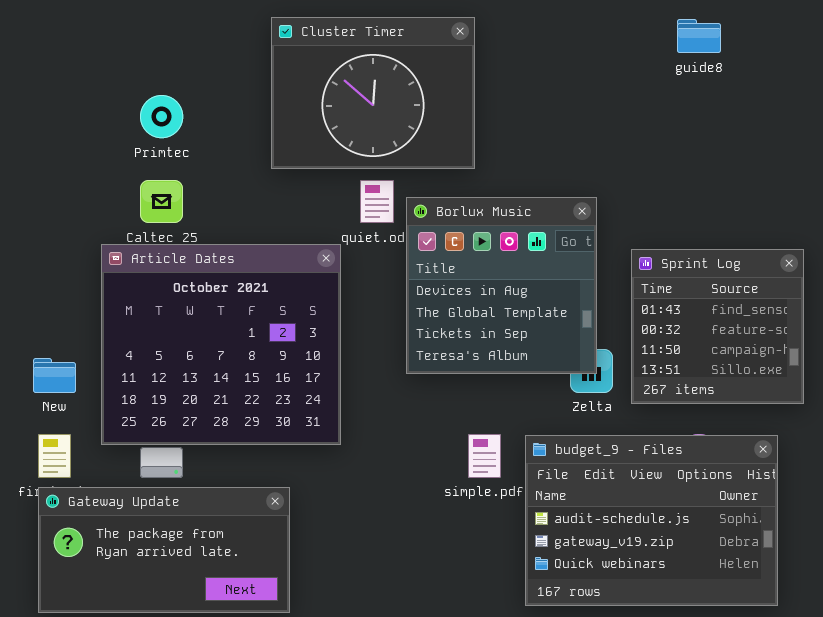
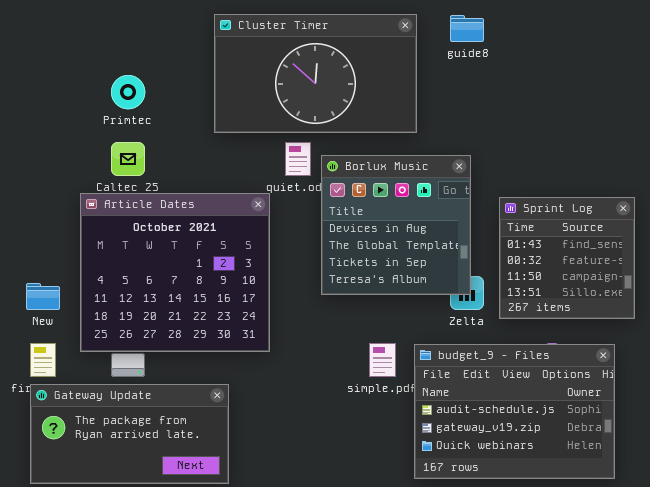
Cluster Timer: [271,17,475,169] -> [214,14,417,133], resized
guide8: [677,19,721,53] -> [450,15,484,42], moved

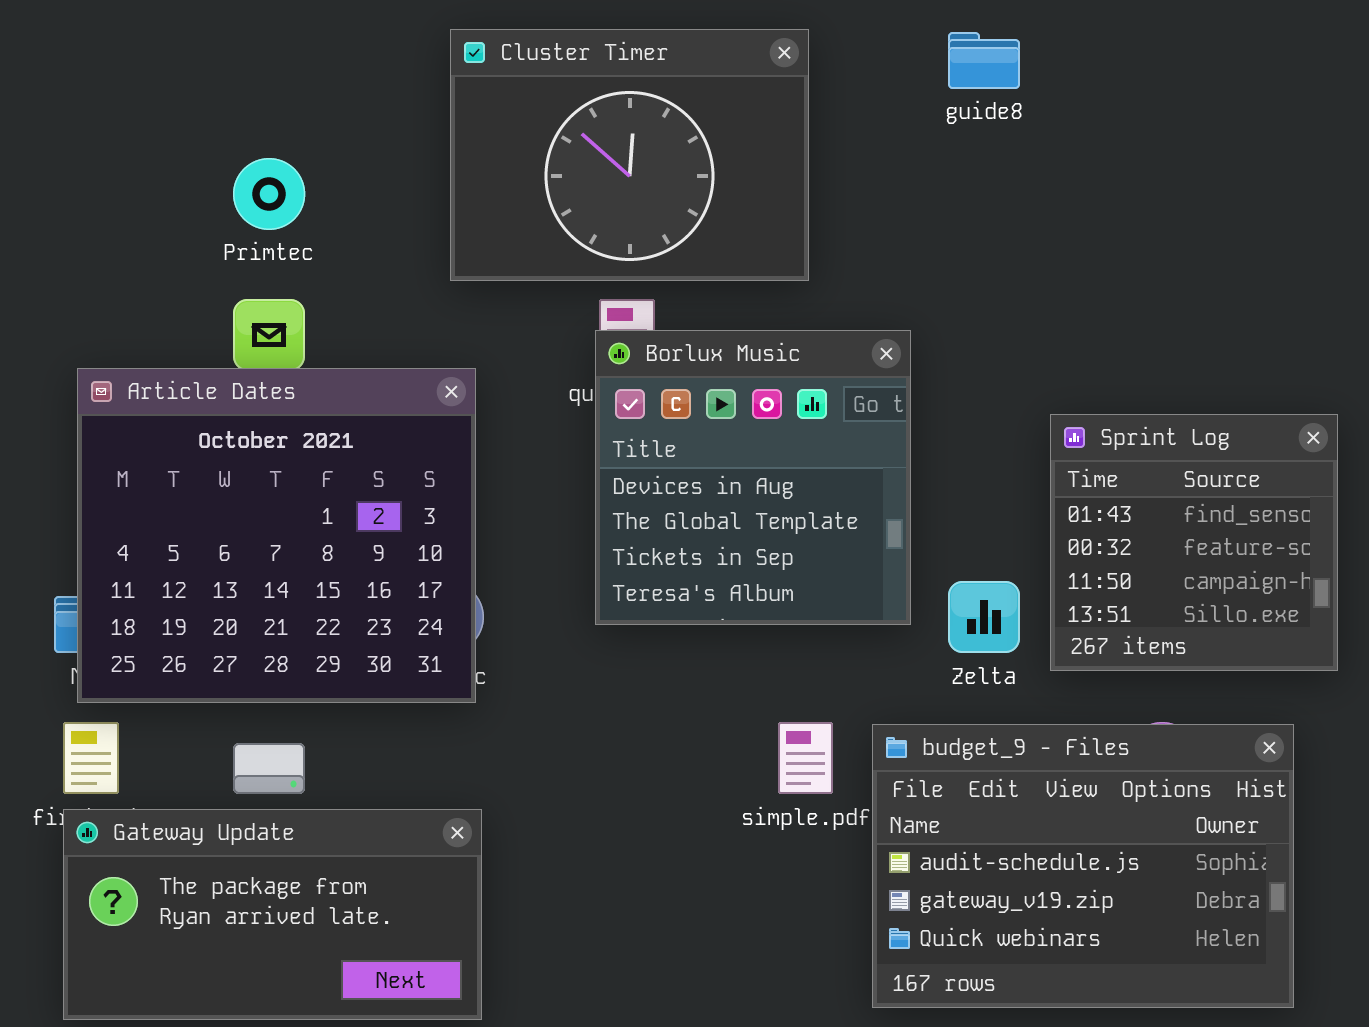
Cluster Timer: [214,14,417,133] -> [450,29,809,281], resized
Borlux Music: [321,155,471,295] -> [595,330,911,625], moved
Article Dates: [80,193,270,352] -> [77,368,476,703], moved

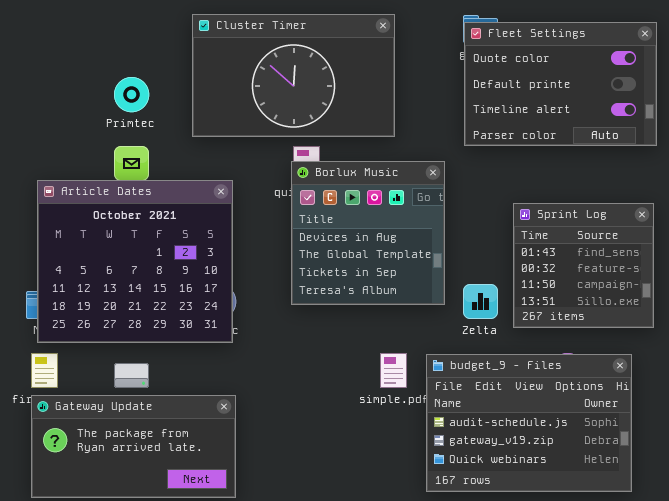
Cluster Timer: [450,29,809,281] -> [192,14,395,137], resized
Fleet Settings: none -> [464,22,657,146], opened

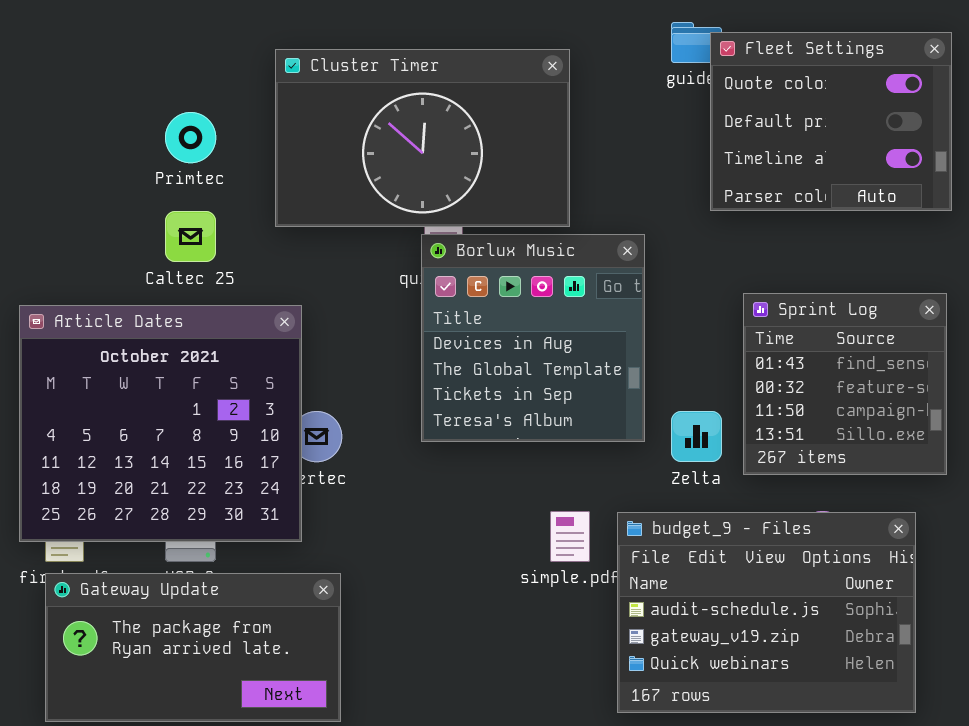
Cluster Timer: [192,14,395,137] -> [275,49,570,227], moved
Fleet Settings: [464,22,657,146] -> [710,32,952,211], resized
Article Dates: [37,180,233,343] -> [19,305,302,542], moved

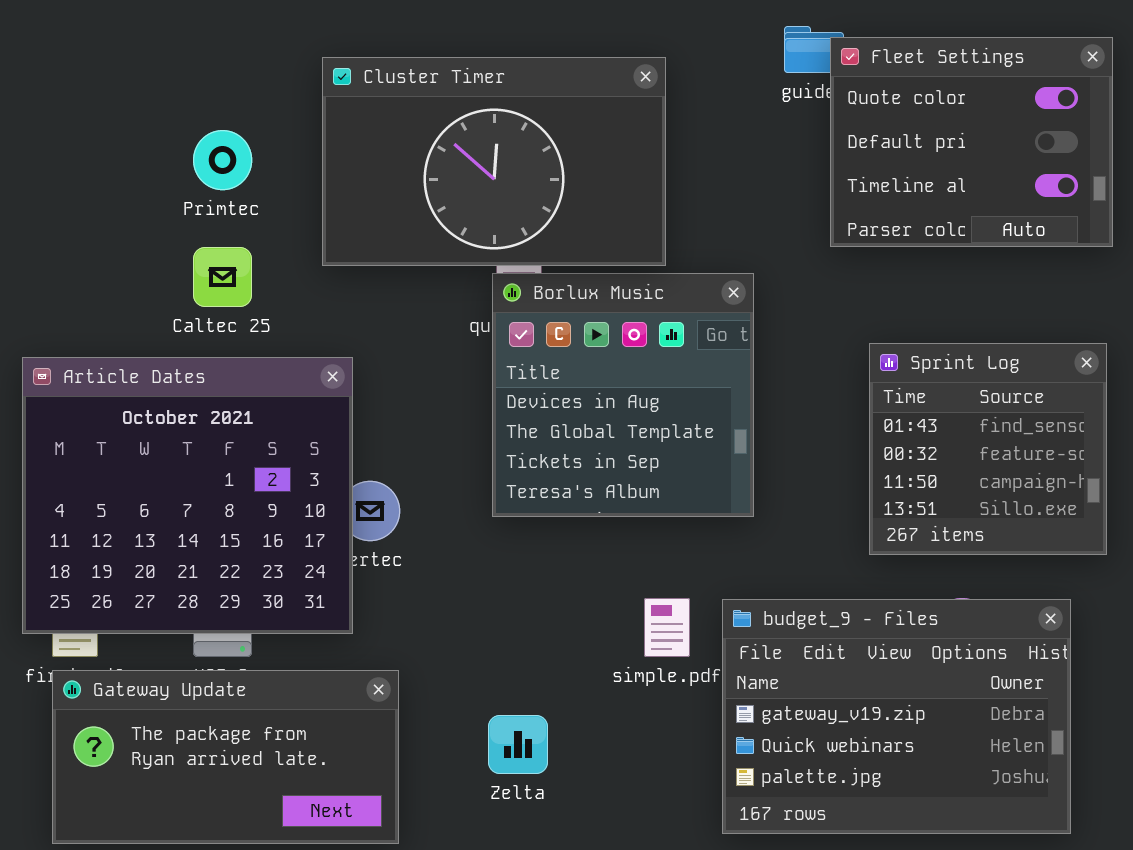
Zelta: [671,411,722,462] -> [488,715,548,774], moved
budget_9 - Files: [617,512,916,713] -> [722,599,1071,834], scrolled down 1 row

